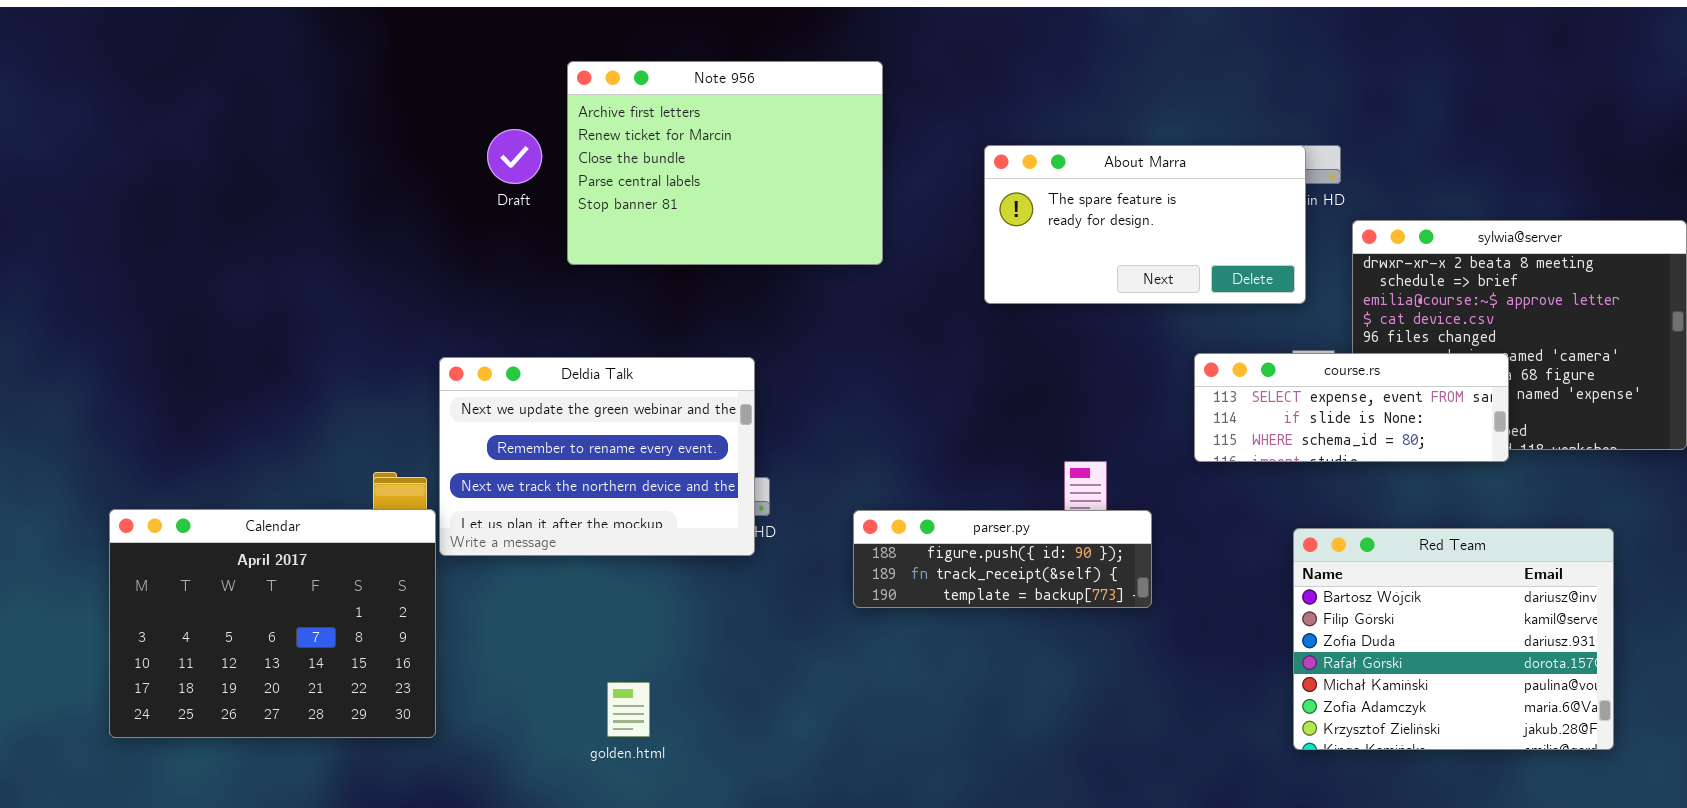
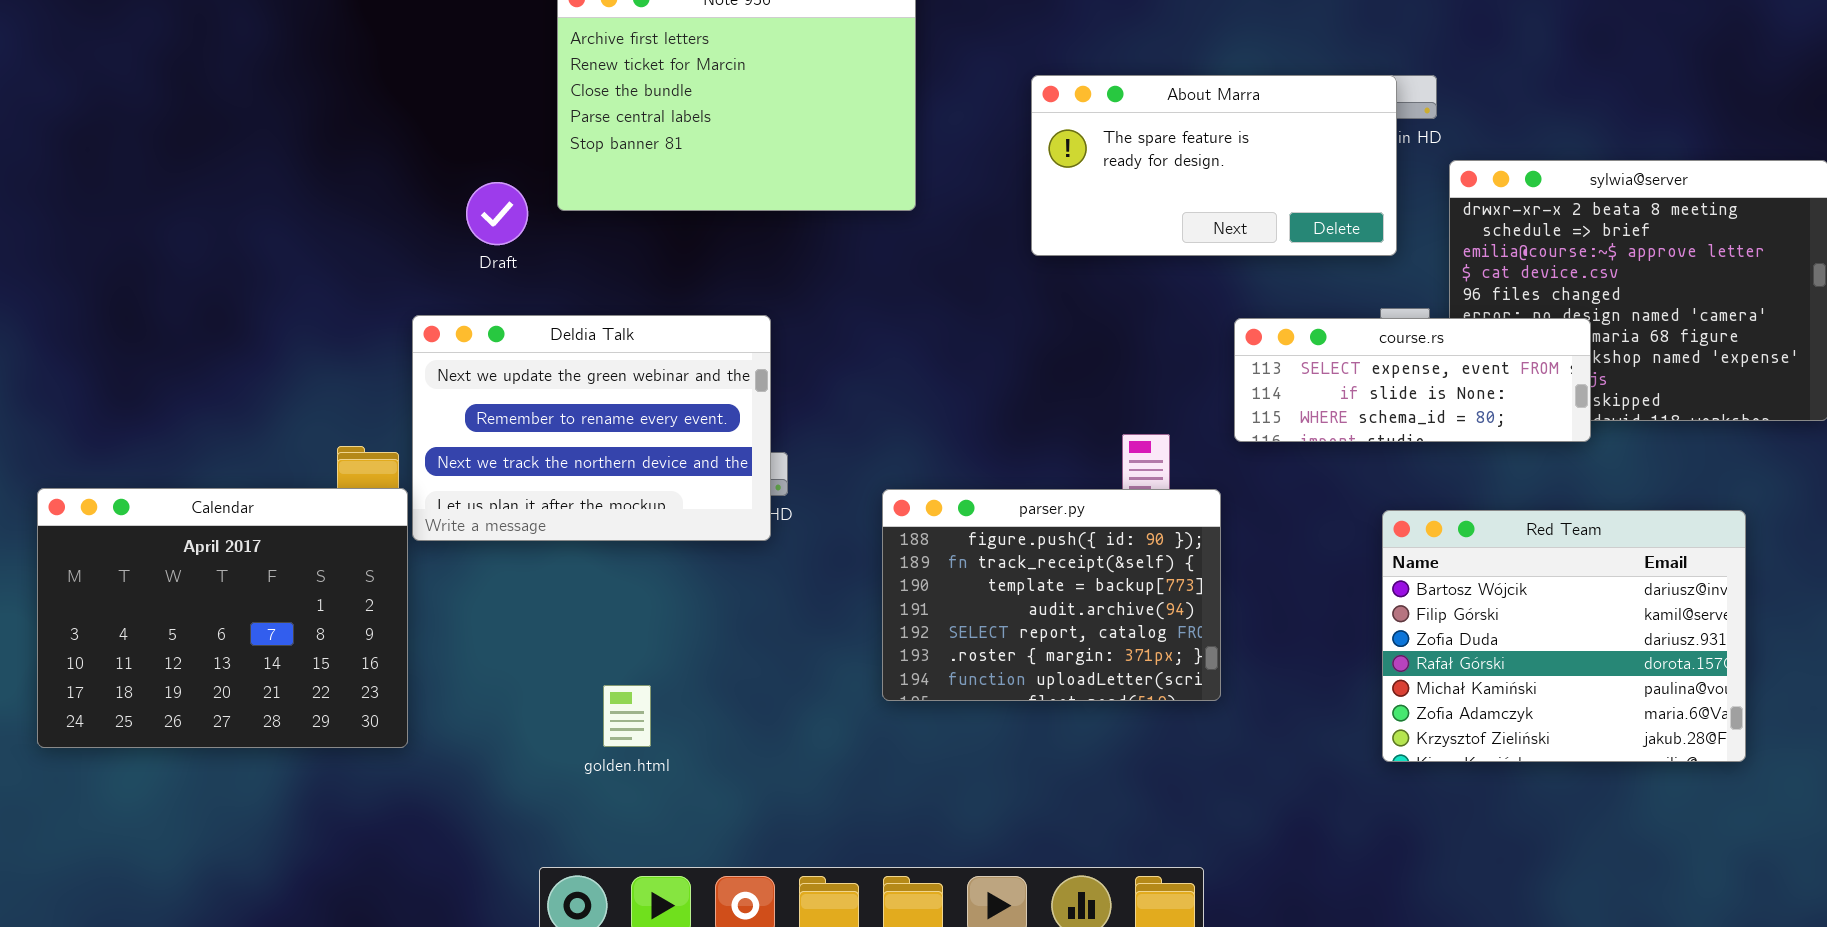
Draft: [487,129,542,184] -> [466,182,528,245], moved
course.rs: [1194,353,1509,462] -> [1234,318,1591,442], moved
parser.py: [853,510,1152,608] -> [882,489,1221,701], resized

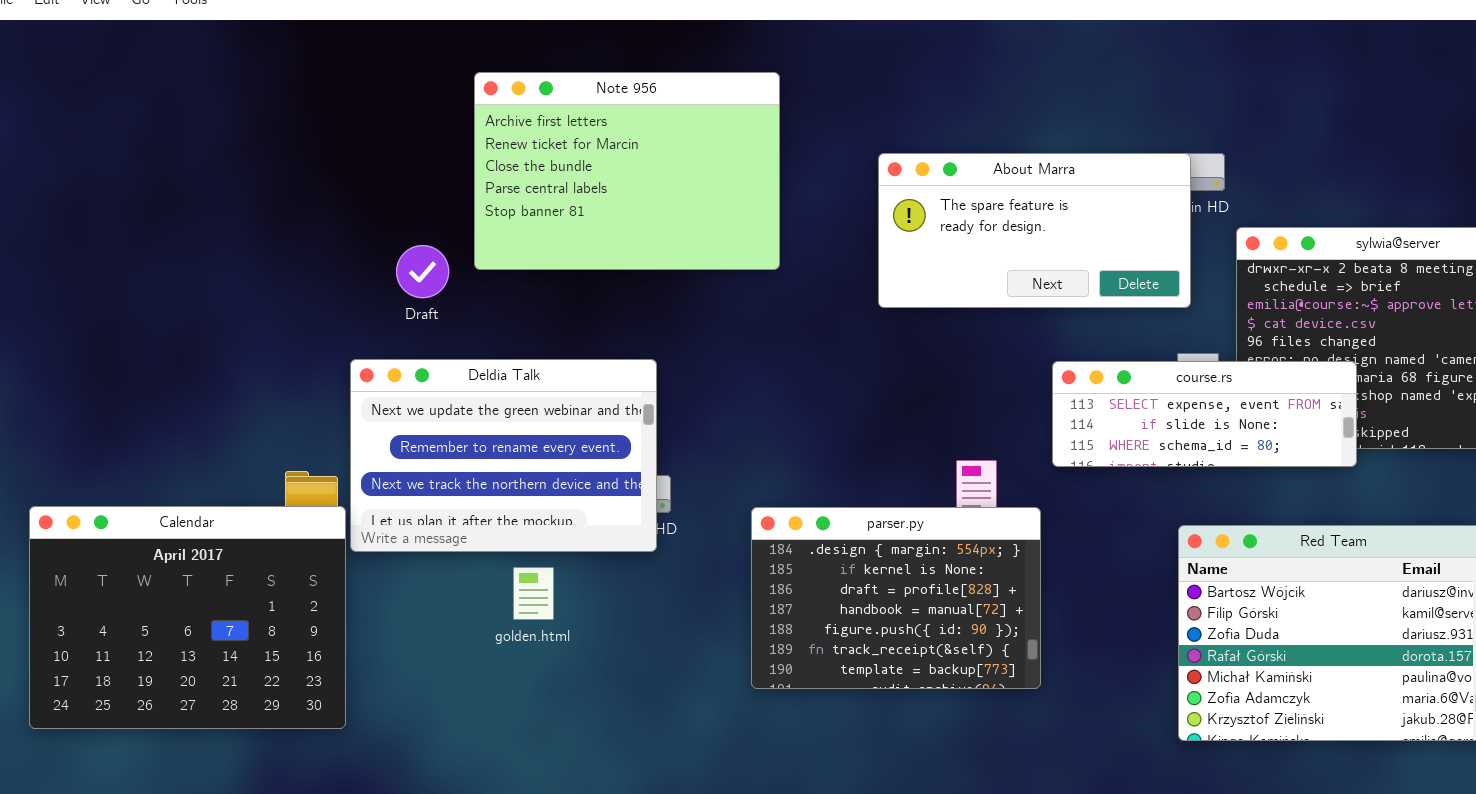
parser.py: [882,489,1221,701] -> [751,507,1041,689], scrolled up 4 rows
golden.html: [603,685,651,747] -> [513,567,554,620], moved

